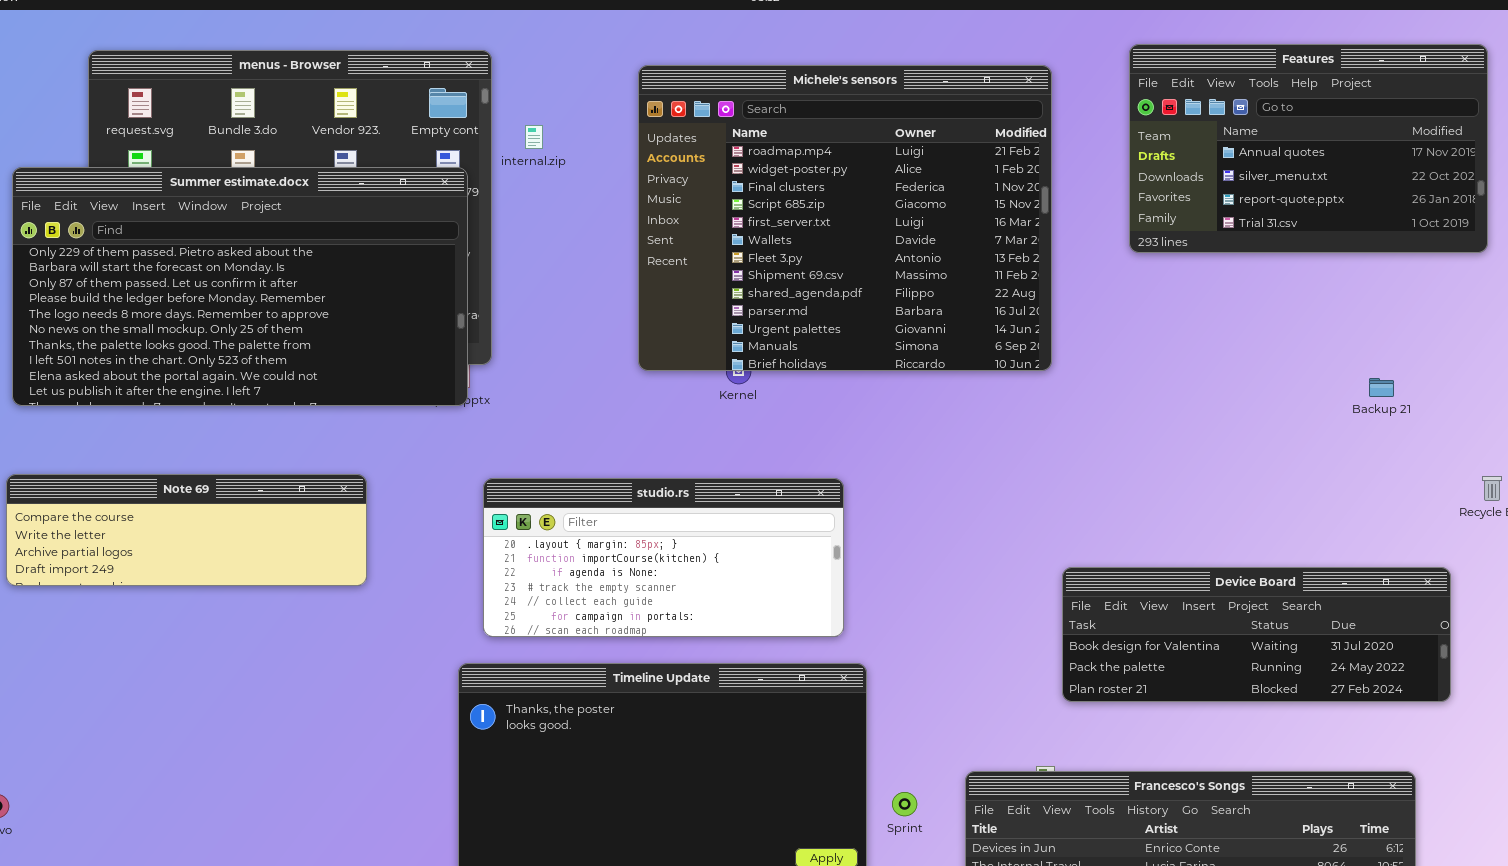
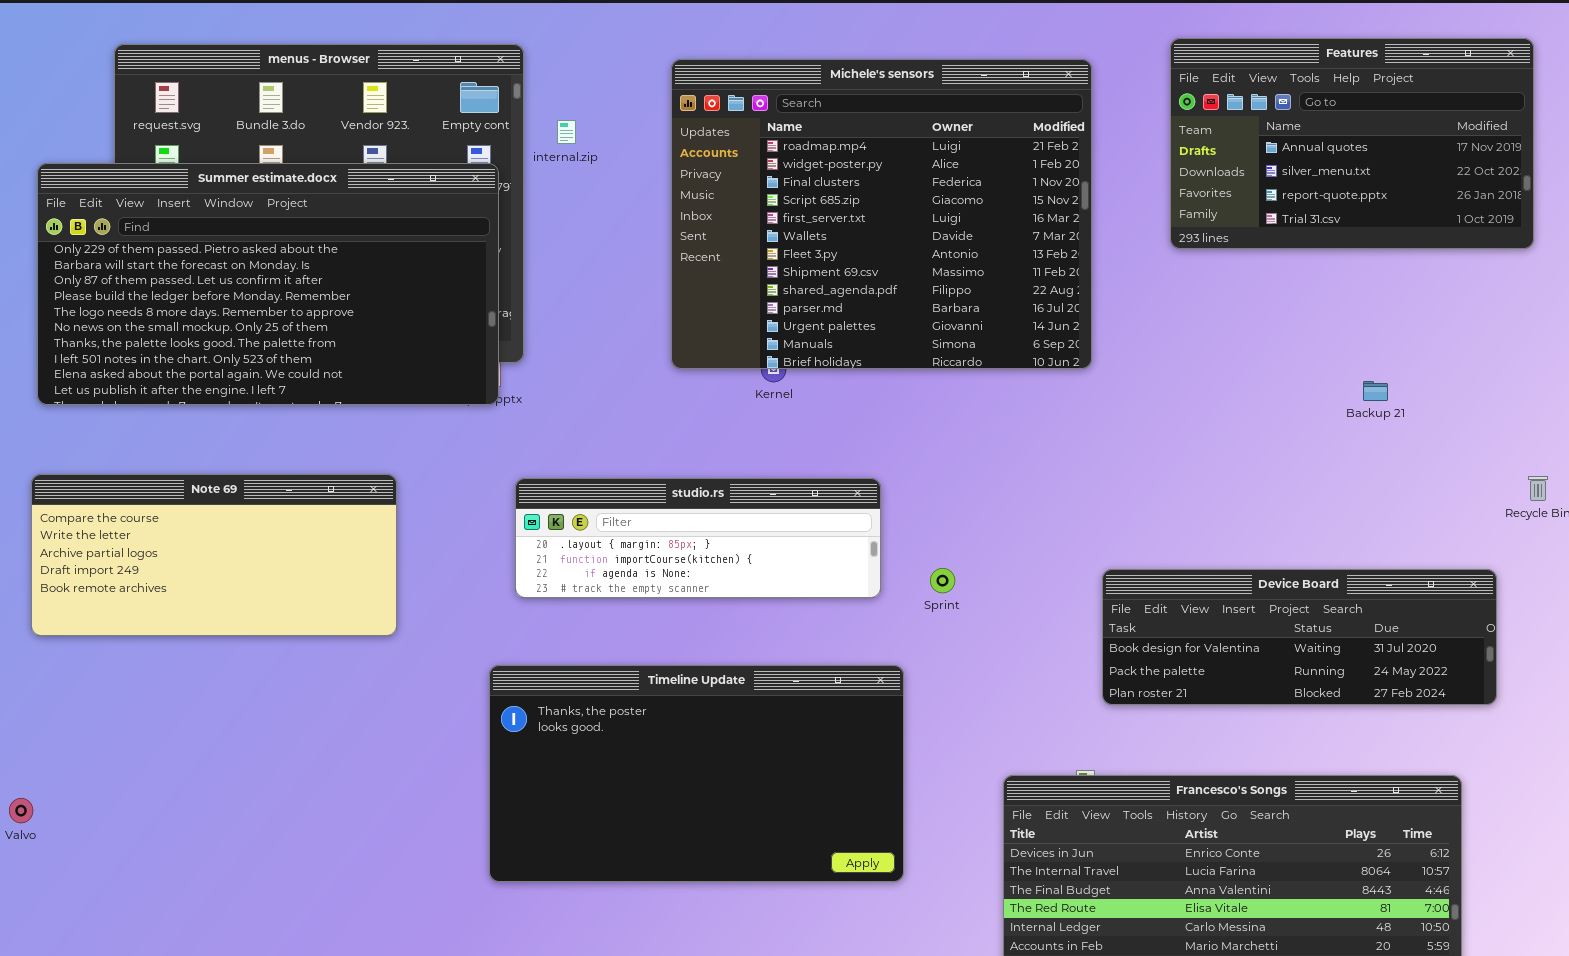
Backup 21: [1369,378,1394,397] -> [1363,381,1388,401], moved
Note 69: [6,474,367,586] -> [31,474,397,636], resized
studio.rs: [483,478,844,637] -> [515,478,881,598], resized
Sprint: [892,792,917,816] -> [930,568,955,593], moved

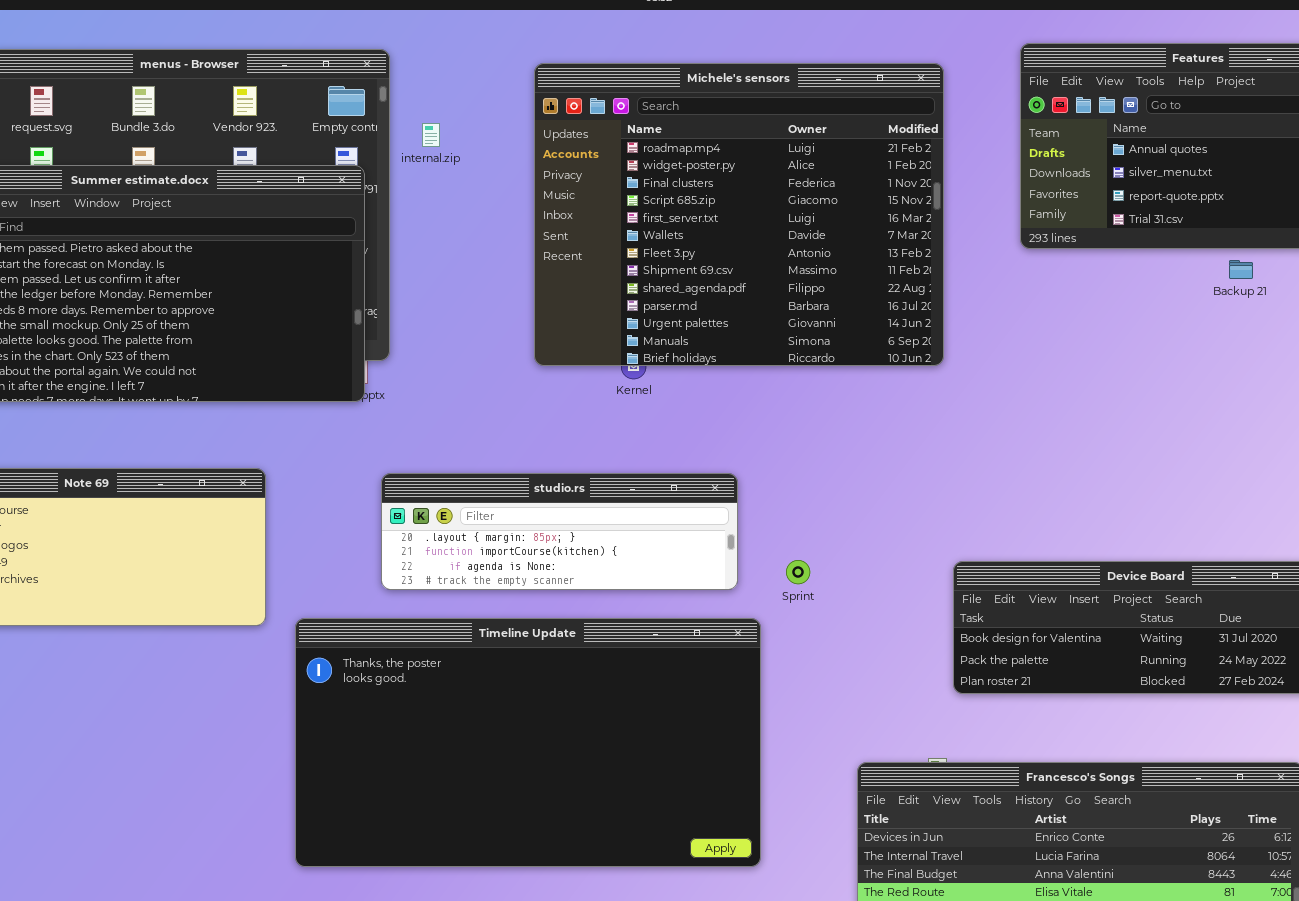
Backup 21: [1363,381,1388,401] -> [1229,260,1253,279], moved
Timeline Update: [489,665,904,882] -> [295,618,761,867], resized

